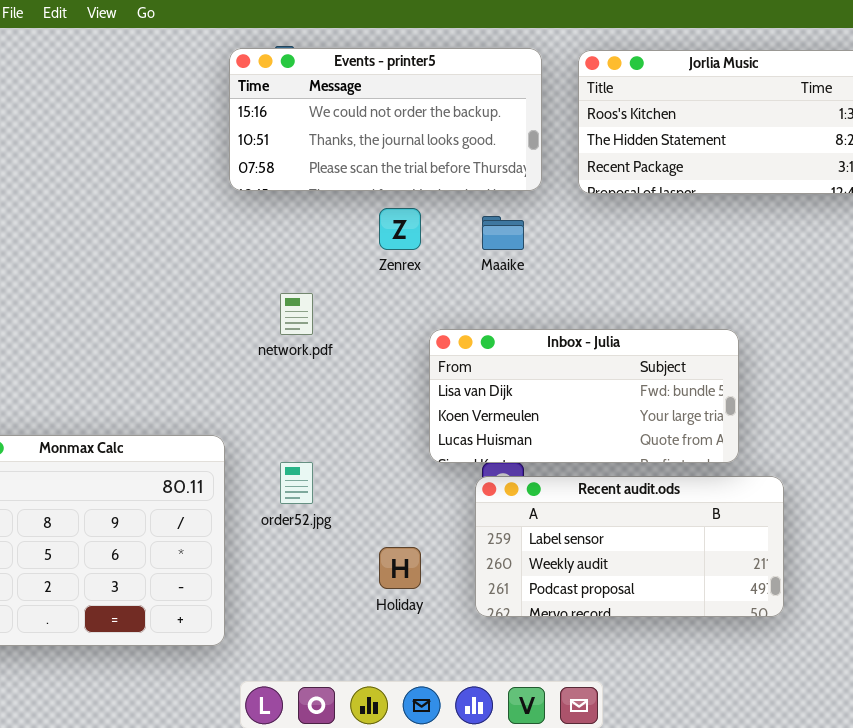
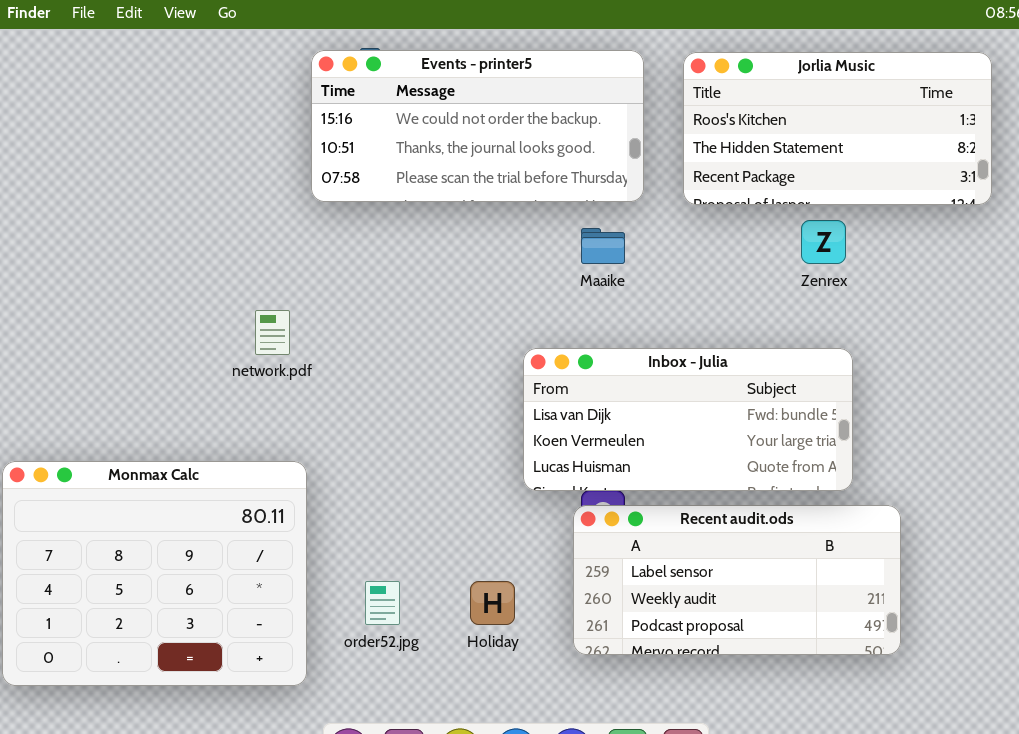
Zenrex: [379,208,421,250] -> [801,220,846,264], moved
network.pdf: [280,293,313,335] -> [255,310,290,355], moved
order52.jpg: [280,462,313,504] -> [365,581,400,625], moved

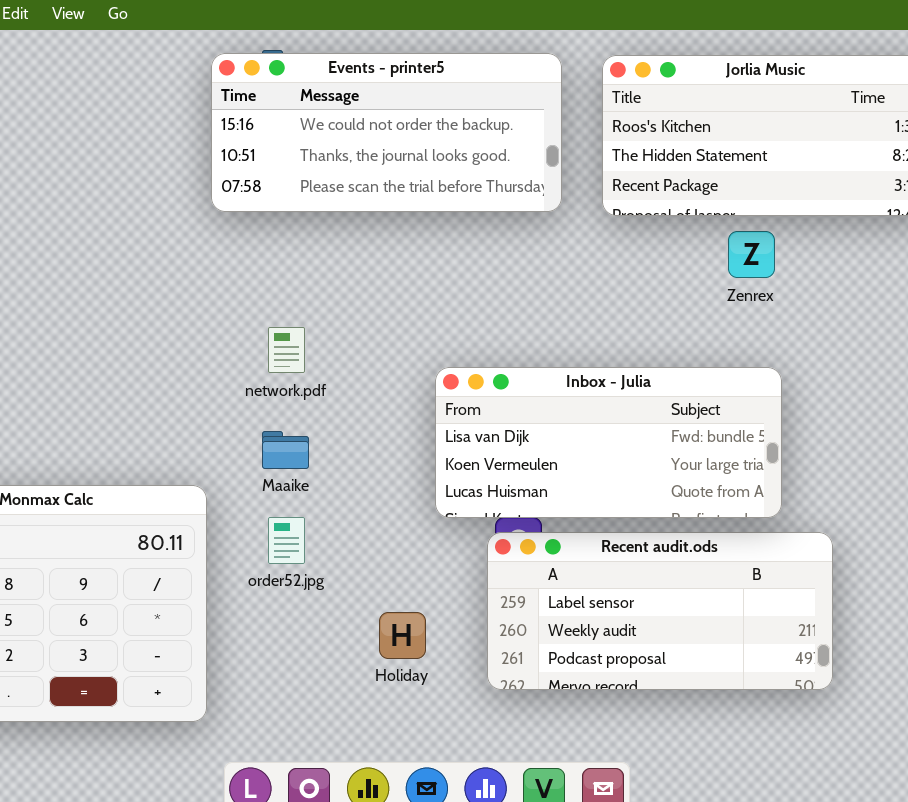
Maaike: [581,228,625,264] -> [262,431,309,469], moved
network.pdf: [255,310,290,355] -> [268,327,305,373], moved
order52.jpg: [365,581,400,625] -> [268,517,305,564], moved

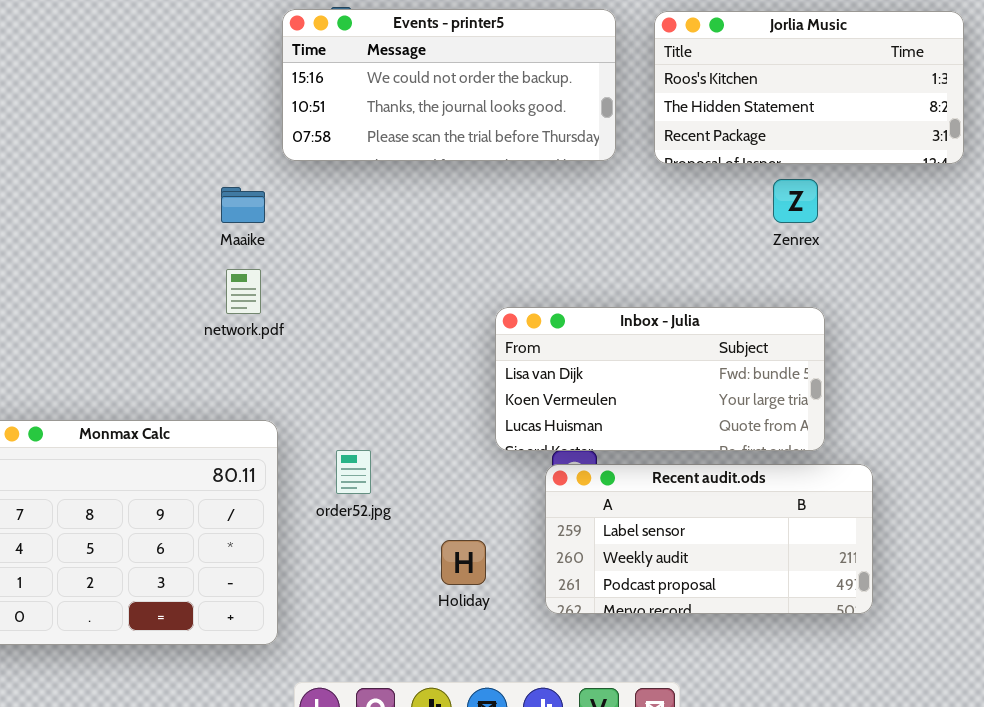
network.pdf: [268,327,305,373] -> [226,269,261,314], moved
Maaike: [262,431,309,469] -> [221,187,265,223], moved

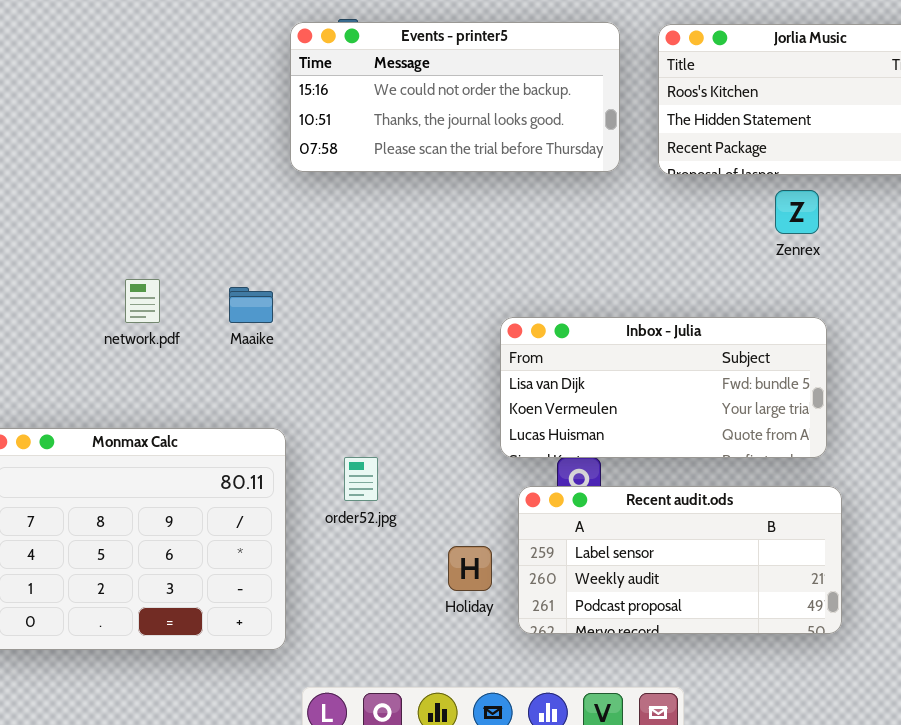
Maaike: [221,187,265,223] -> [229,287,273,323], moved
network.pdf: [226,269,261,314] -> [125,279,160,323], moved
Recent audit.ods: [545,464,873,614] -> [518,486,842,634], moved

